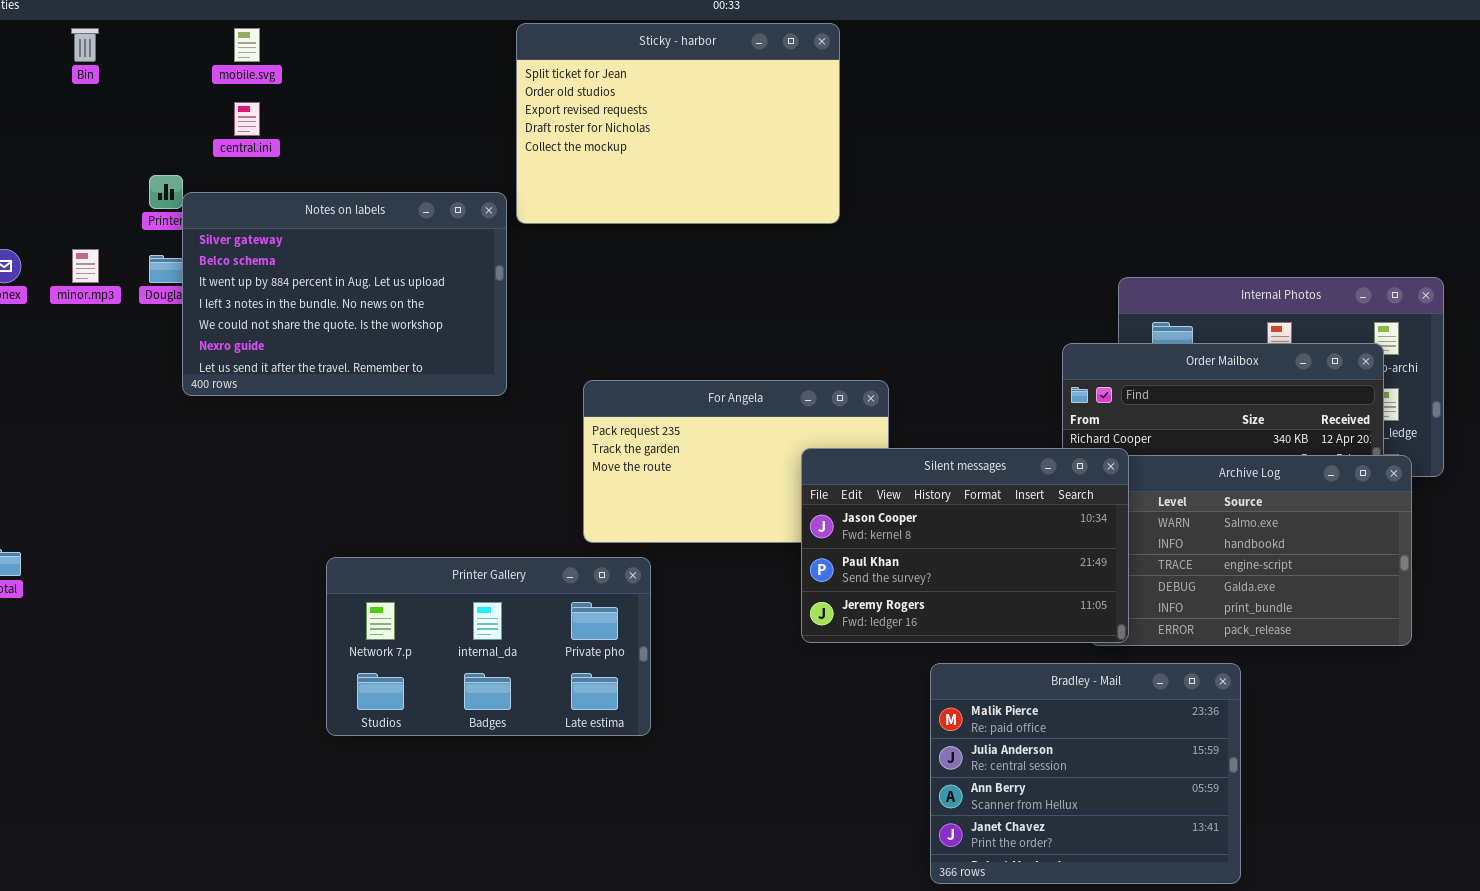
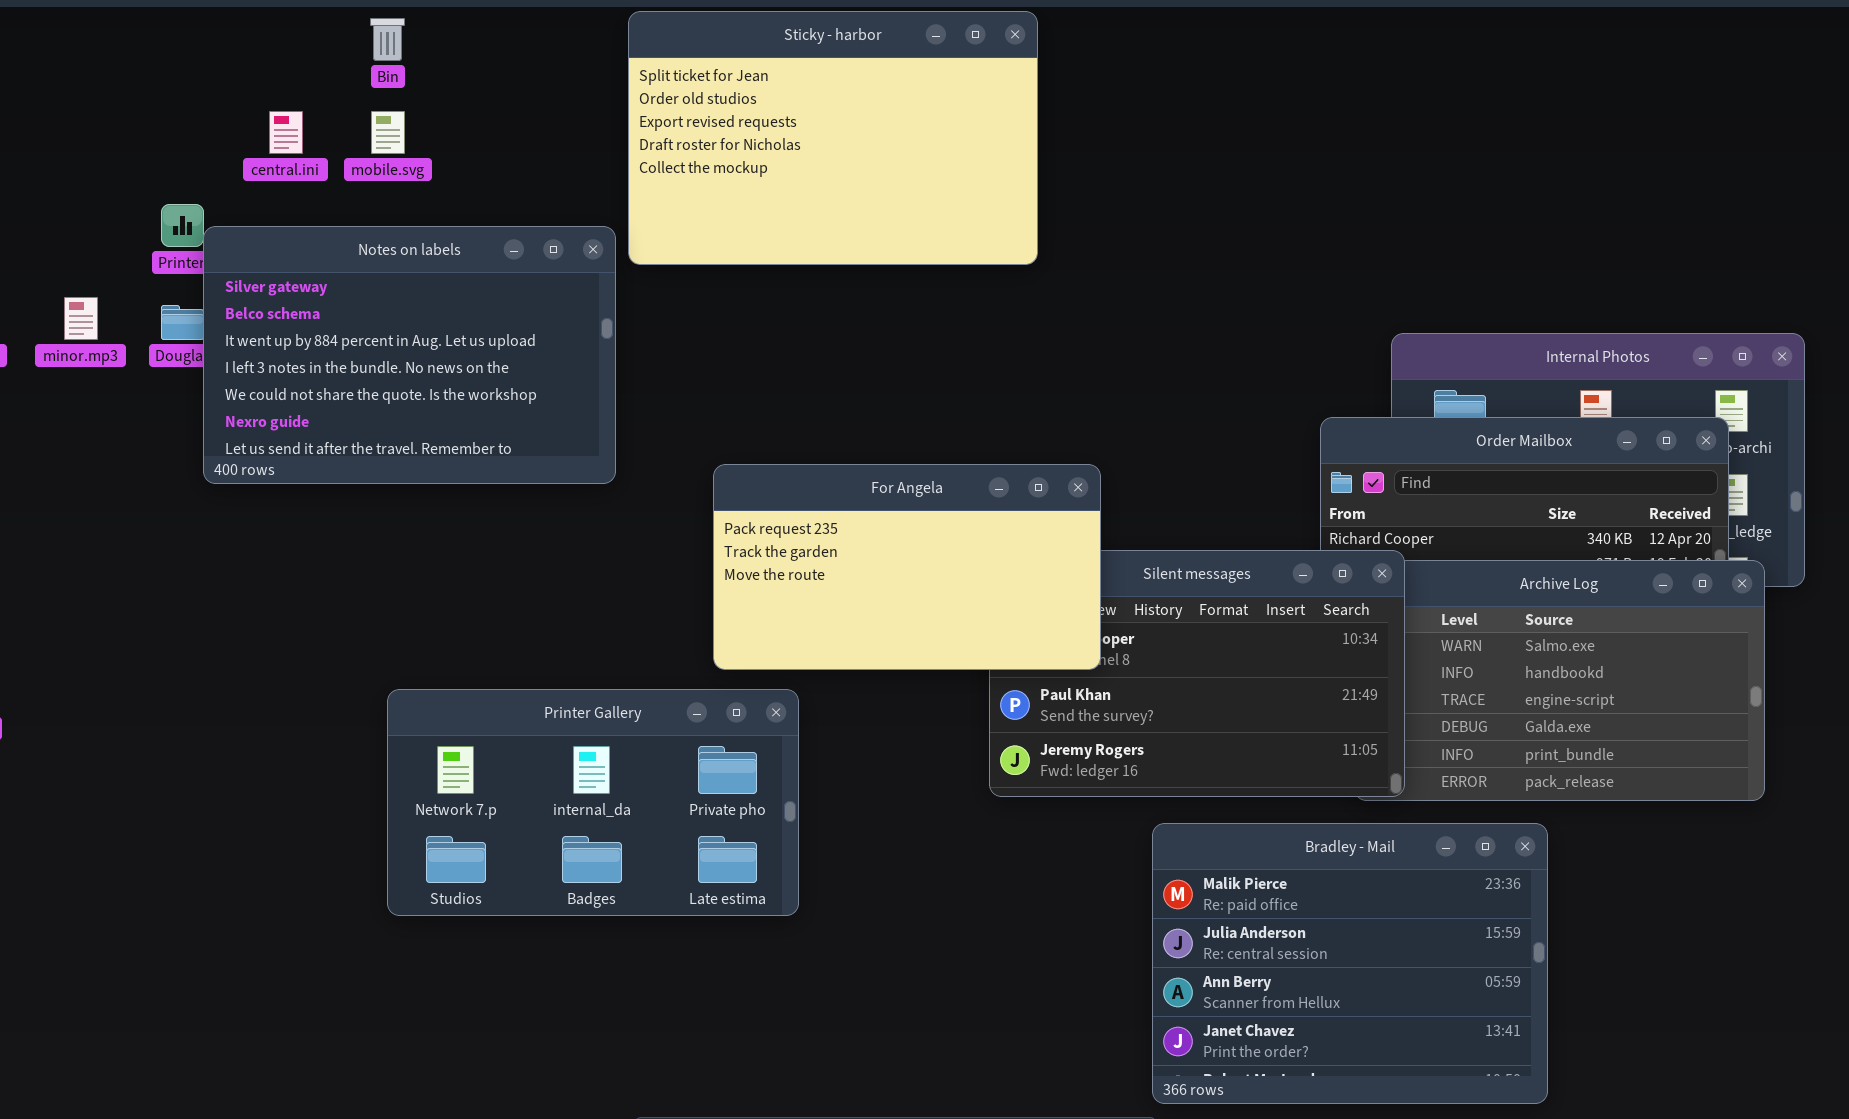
Bin: [71,28,99,62] -> [370,18,405,61], moved
mobile.svg: [234,28,260,62] -> [371,111,405,154], moved
For Angela: [583,380,889,543] -> [713,464,1101,670], raised

